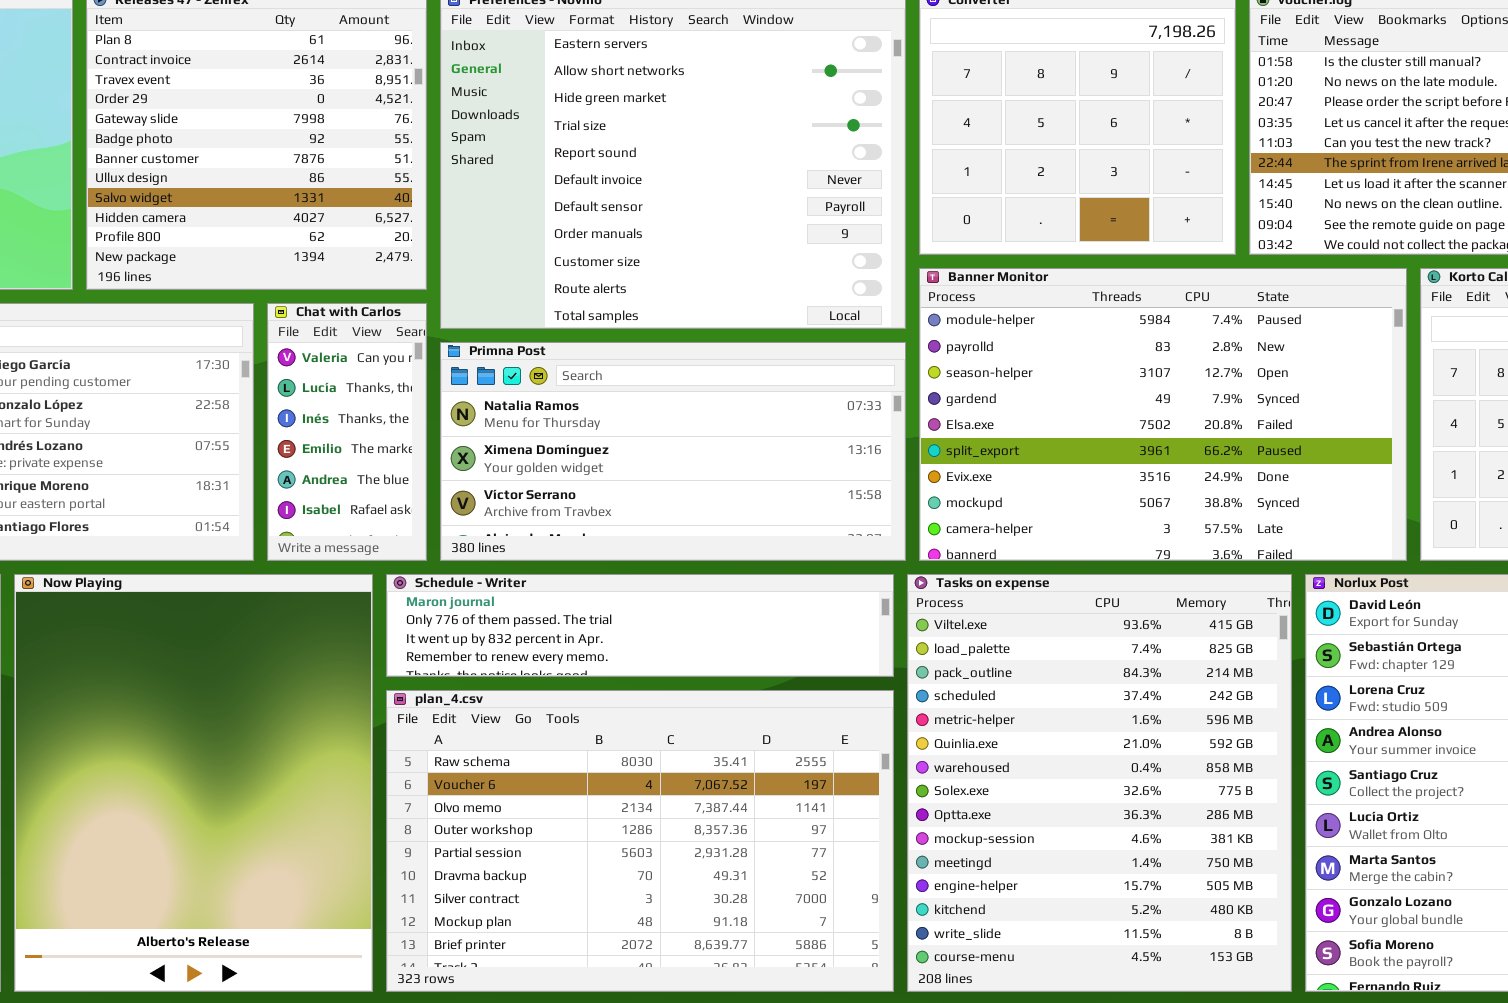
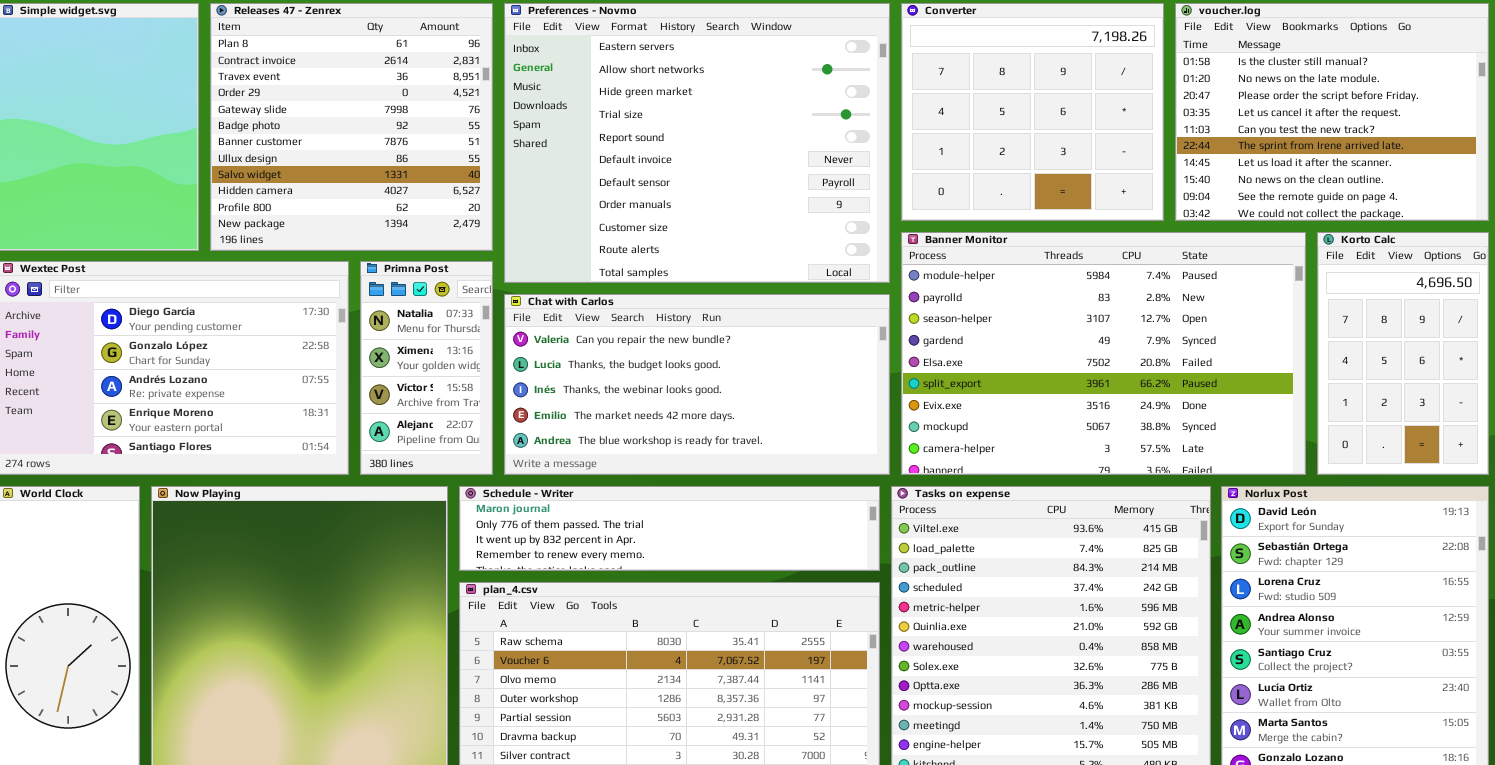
Chat with Carlos: [267,303,427,561] -> [504,294,890,475], moved, resized
Primna Post: [440,342,906,561] -> [360,261,493,475], moved, resized

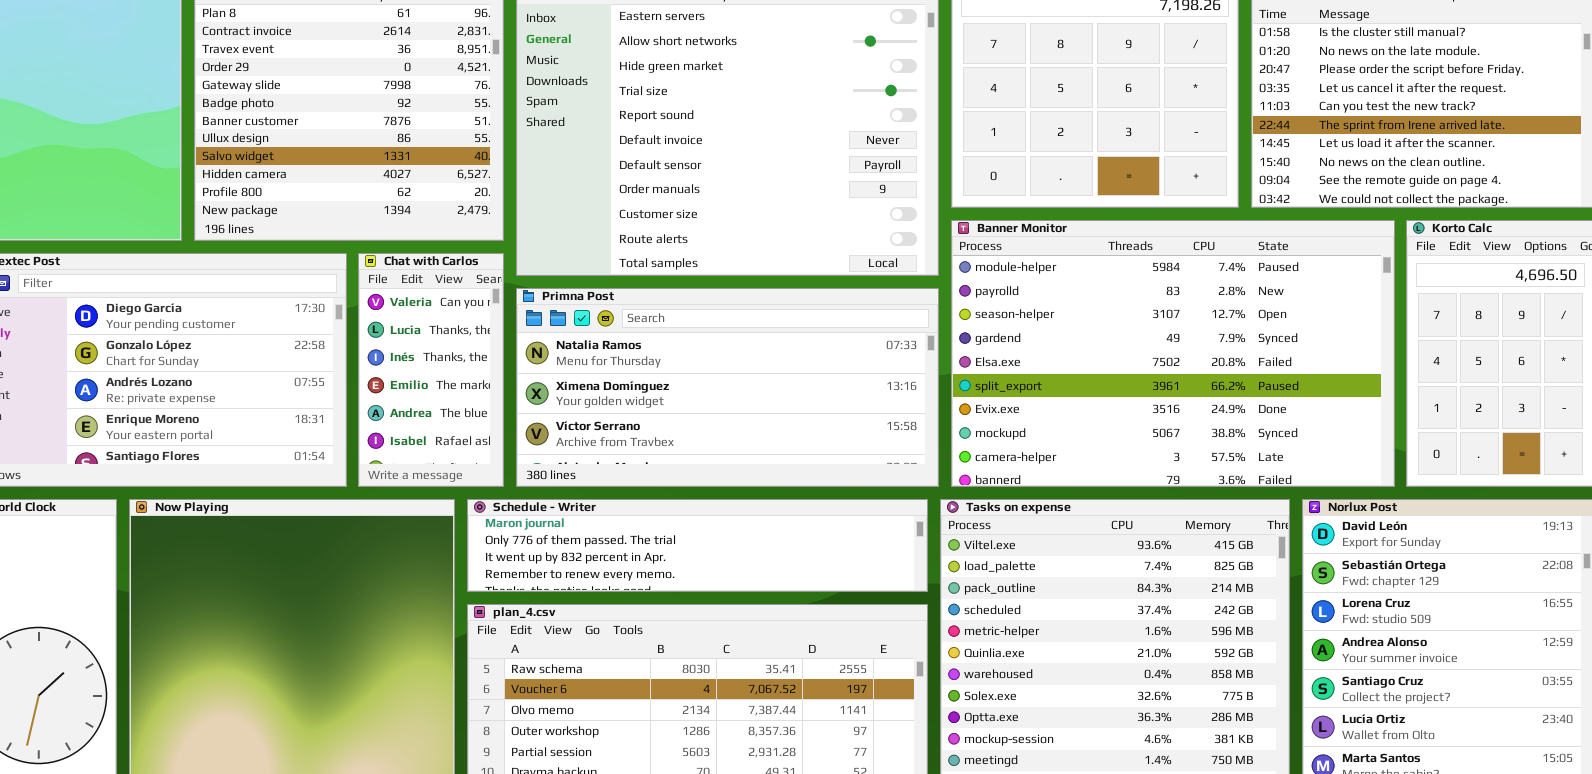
Primna Post: [360,261,493,475] -> [516,288,939,487], moved, resized
Chat with Carlos: [504,294,890,475] -> [358,253,504,487], moved, resized

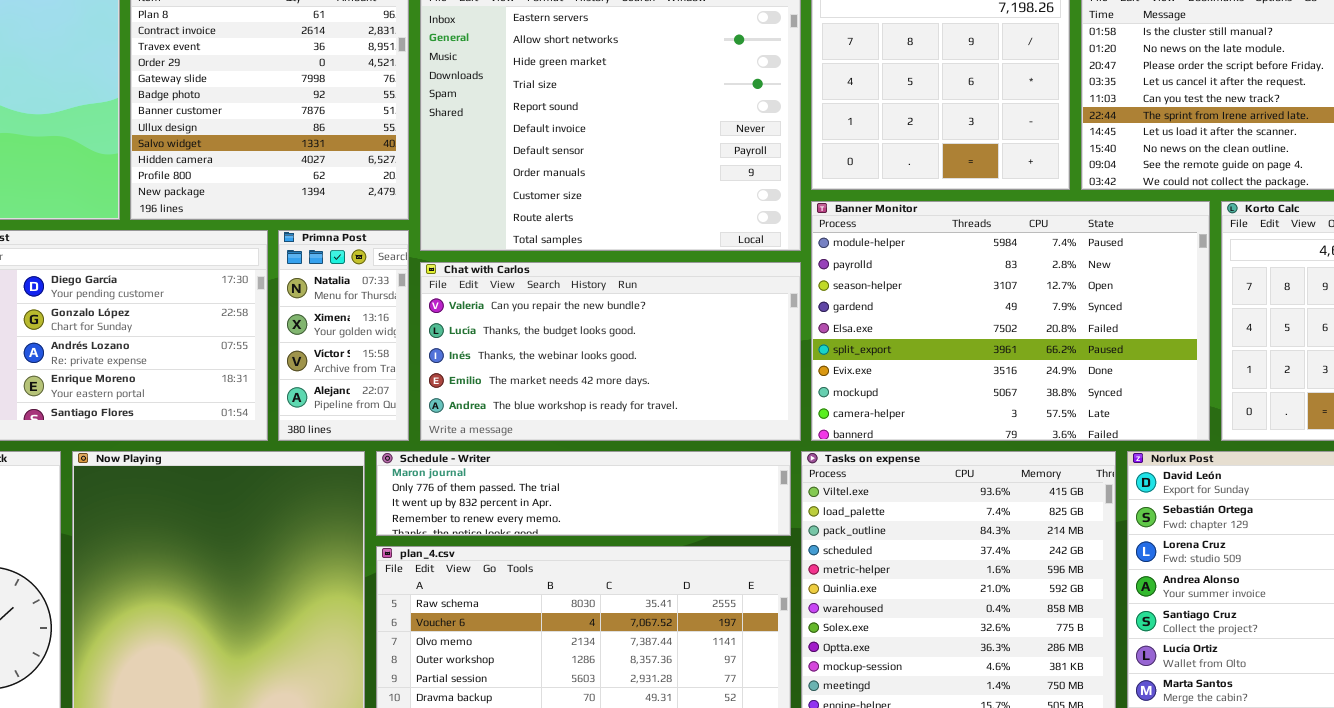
Chat with Carlos: [358,253,504,487] -> [420,262,801,441], moved, resized
Primna Post: [516,288,939,487] -> [278,230,409,441], moved, resized

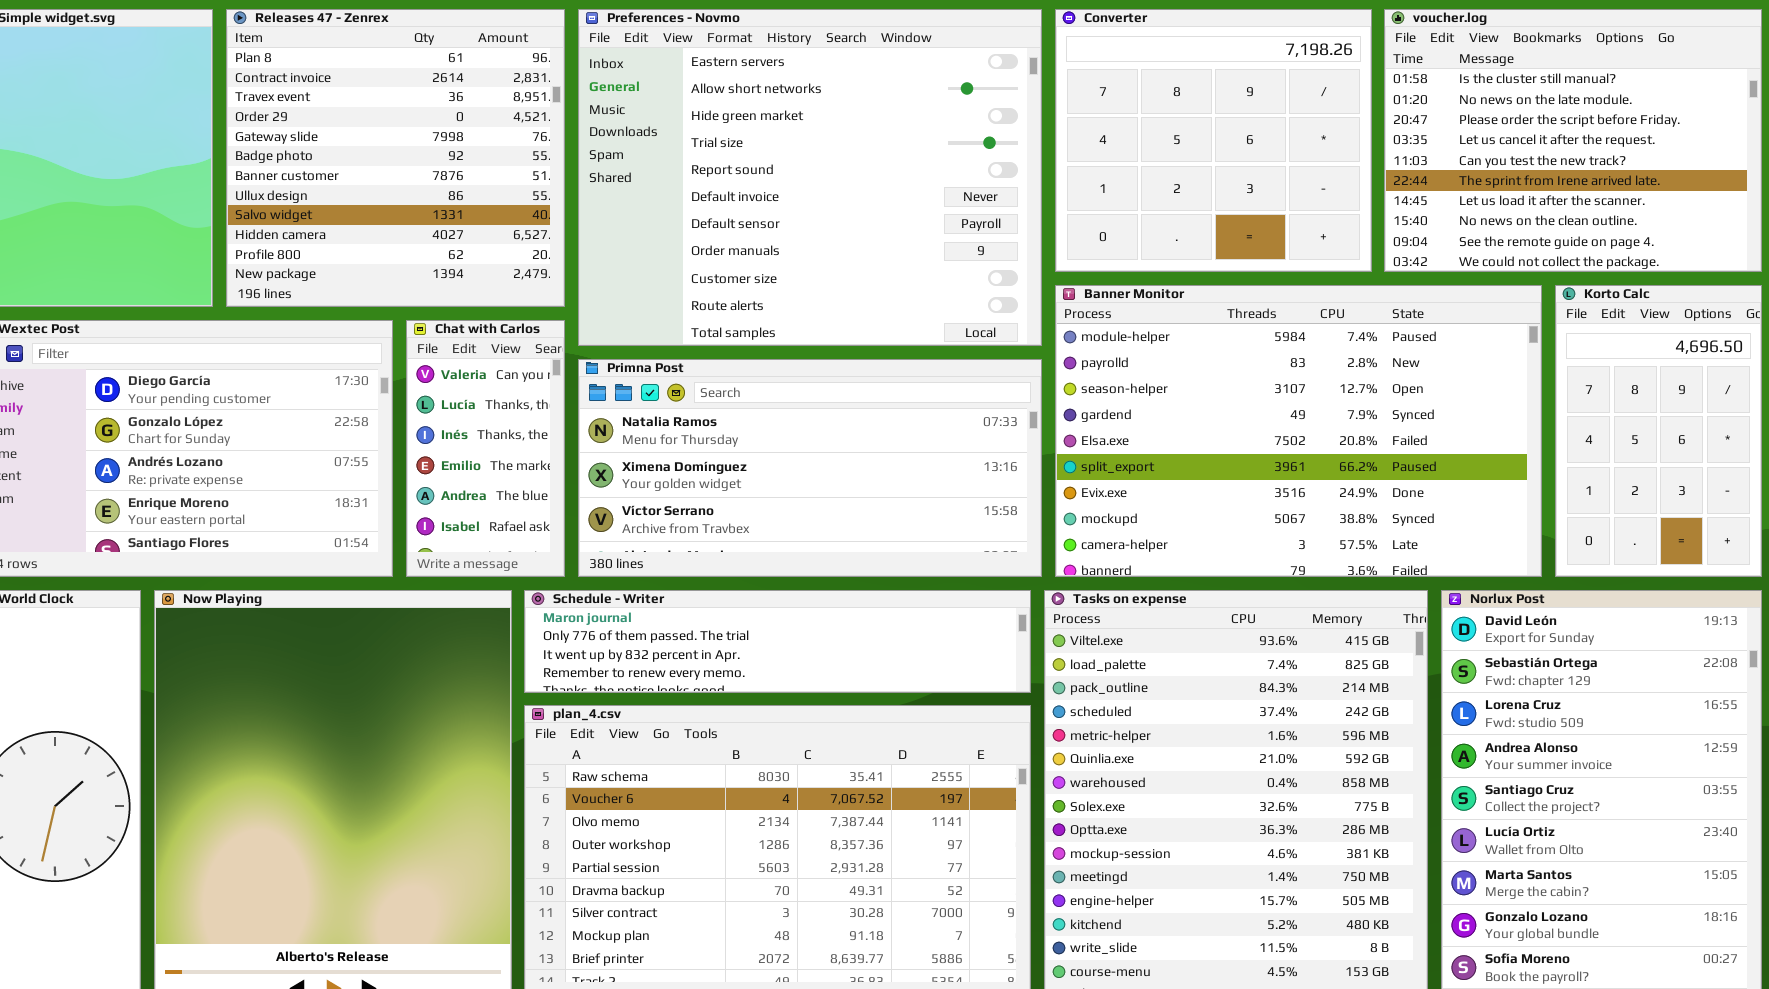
Primna Post: [278,230,409,441] -> [578,359,1042,577], moved, resized
Chat with Carlos: [420,262,801,441] -> [406,320,565,577], moved, resized

